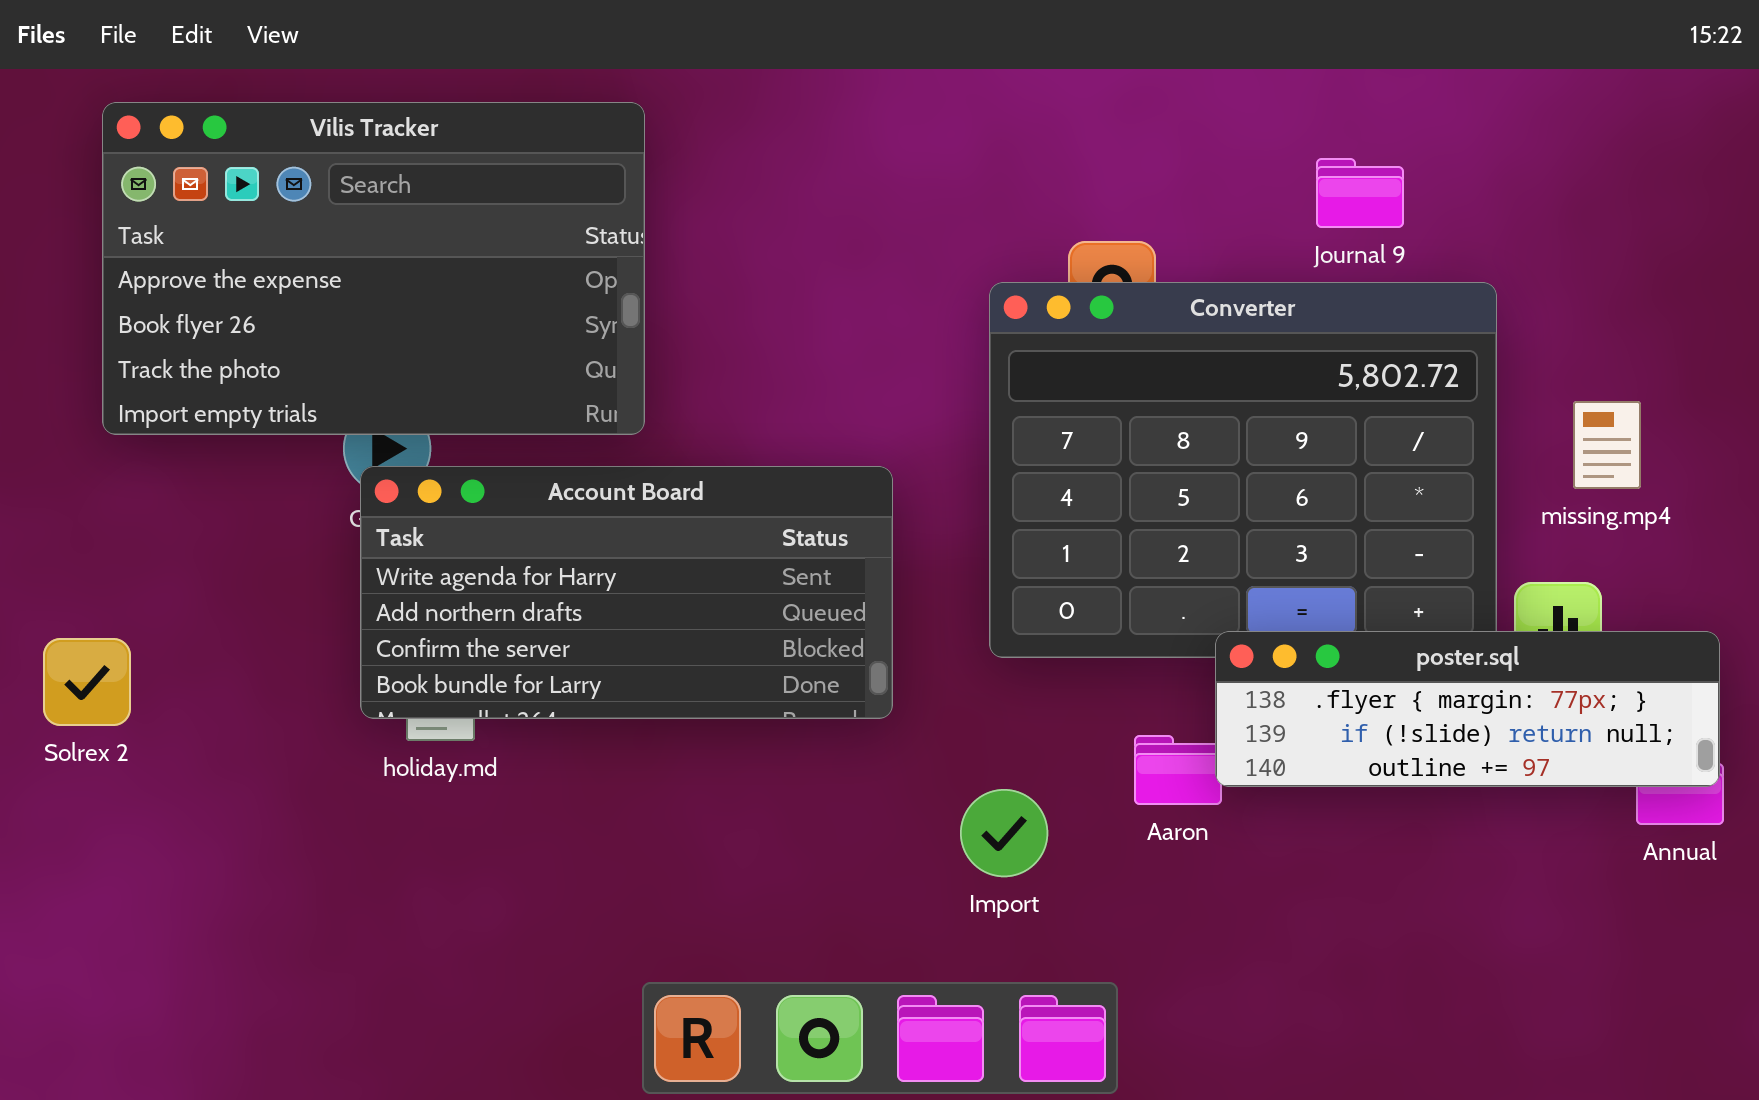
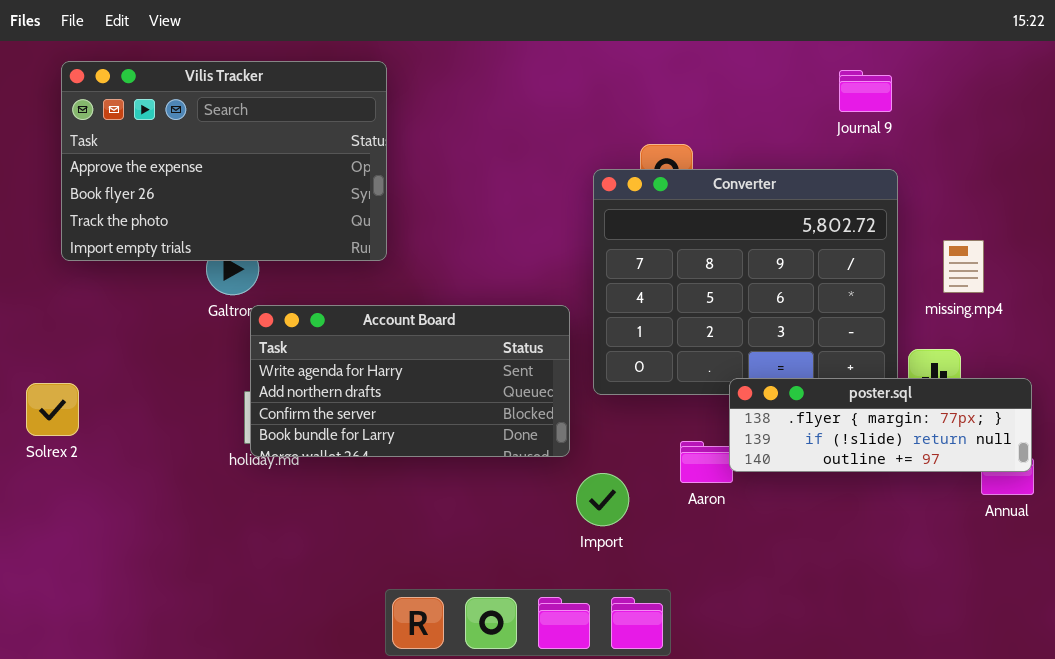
Journal 9: [1316,158,1404,228] -> [839,70,892,112], moved
Account Board: [360,466,893,719] -> [250,305,570,457], moved

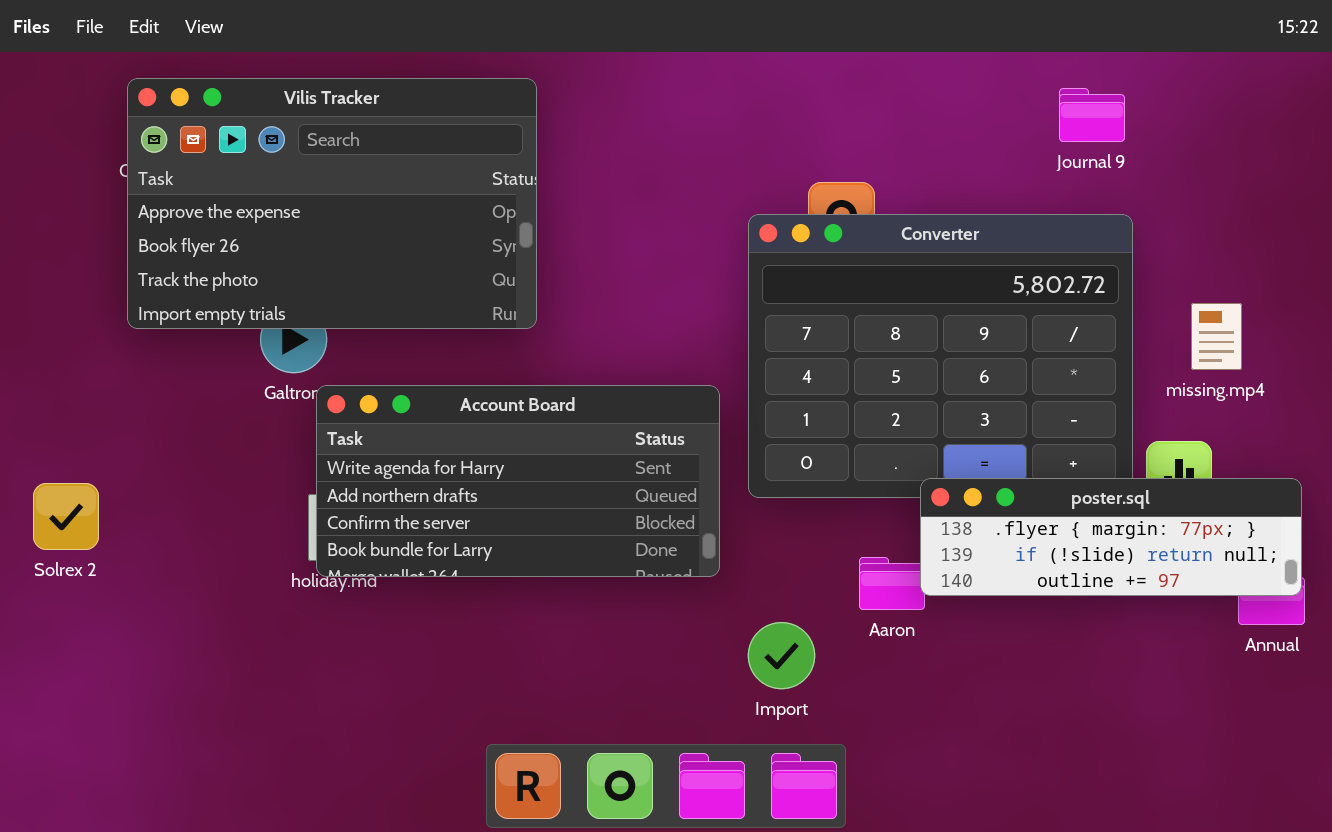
Vilis Tracker: [61,61,387,261] -> [127,78,537,329], moved
Import: [576,473,629,526] -> [748,622,815,689], moved

